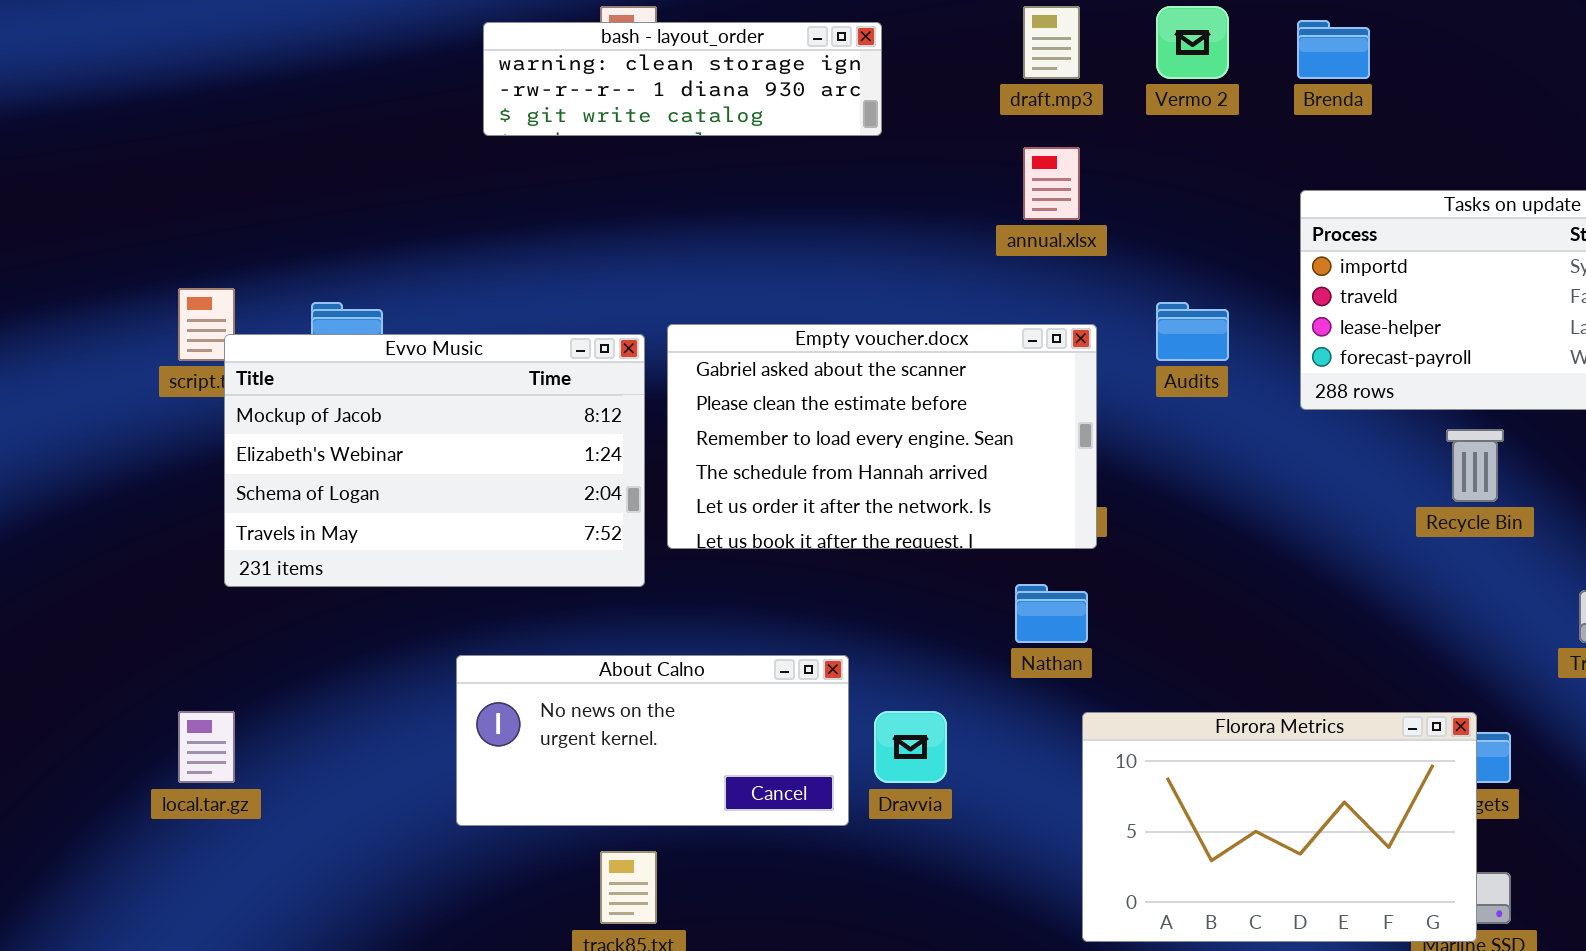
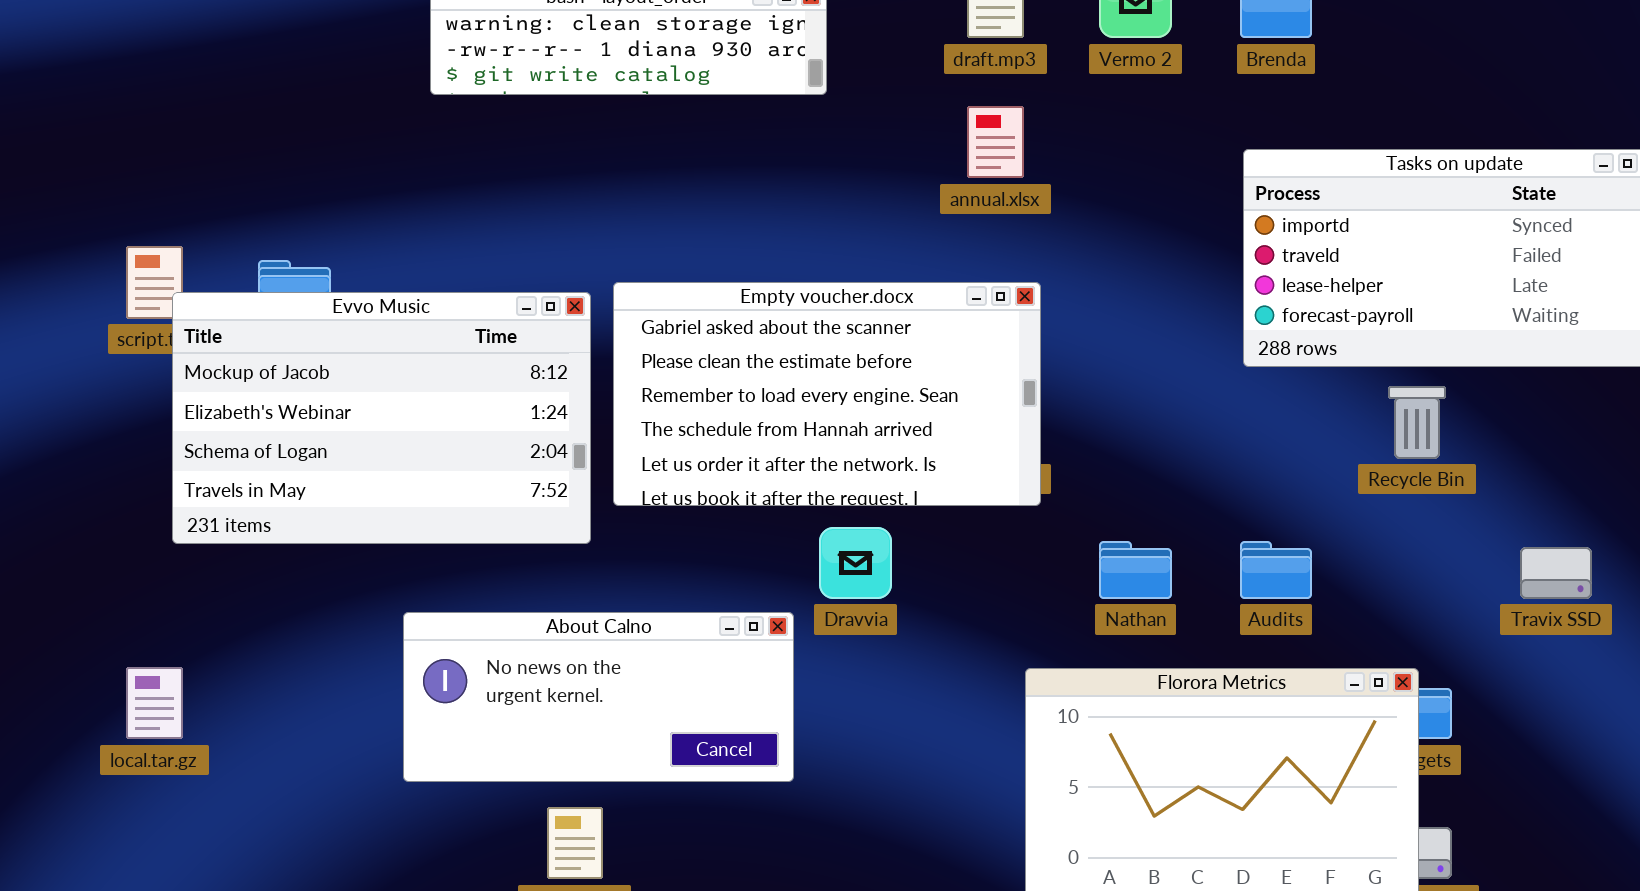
Audits: [1156,302,1229,361] -> [1240,541,1312,599], moved
Nathan: [1015,584,1088,643] -> [1099,541,1172,599], moved
Dravvia: [874,711,947,783] -> [819,527,892,599], moved

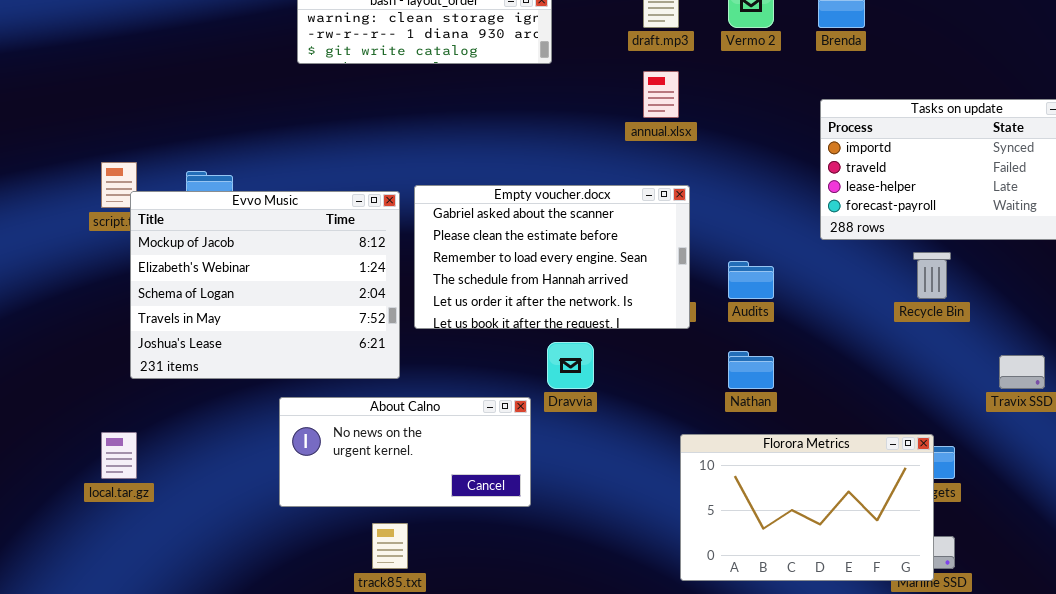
Evvo Music: [172,292,591,544] -> [130,191,400,379], resized
Audits: [1240,541,1312,599] -> [728,261,774,299], moved

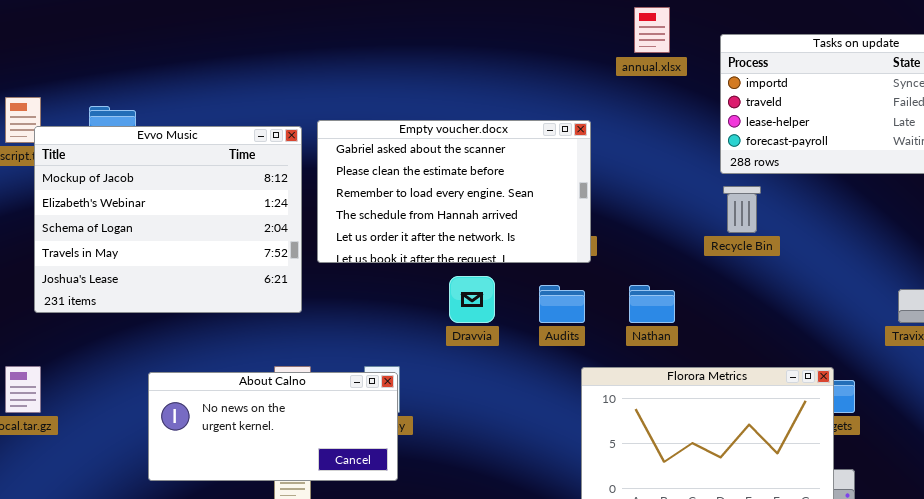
annual.xlsx: [643,71,679,118] -> [634,7,670,53], moved
Recycle Bin: [913,252,951,299] -> [723,186,761,233], moved
Audits: [728,261,774,299] -> [539,285,585,323], moved
About Calno: [279,397,531,507] -> [148,372,398,481], moved

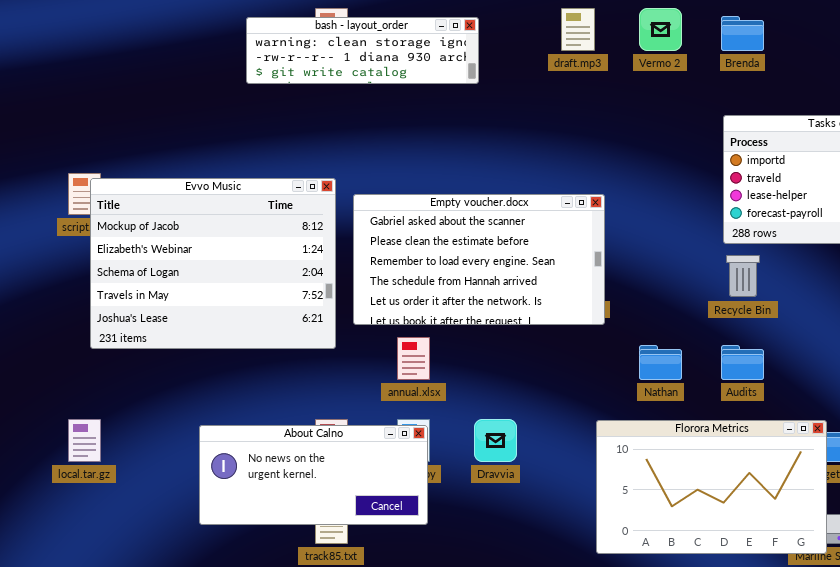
annual.xlsx: [634,7,670,53] -> [397,337,430,380], moved
Evvo Music: [34,126,302,313] -> [90,178,336,349], moved
Dravvia: [449,276,495,323] -> [474,419,517,462], moved
Audits: [539,285,585,323] -> [721,345,764,380], moved

